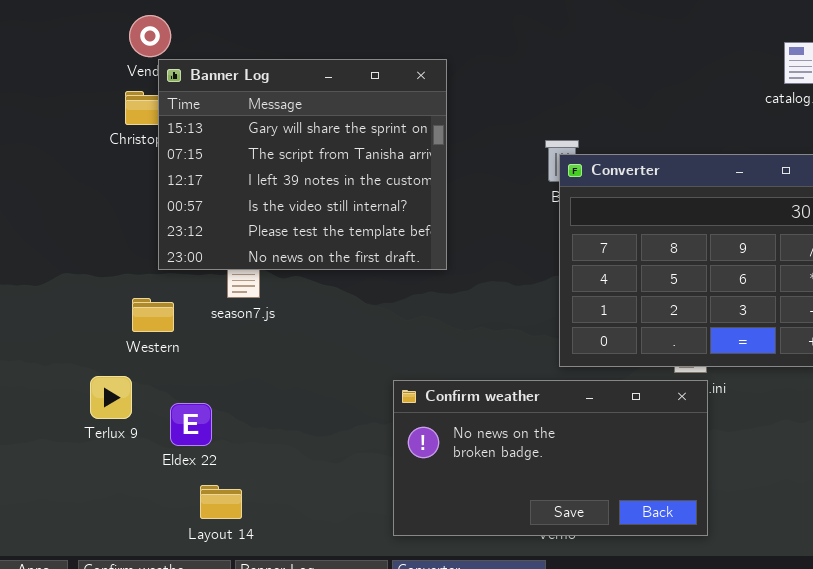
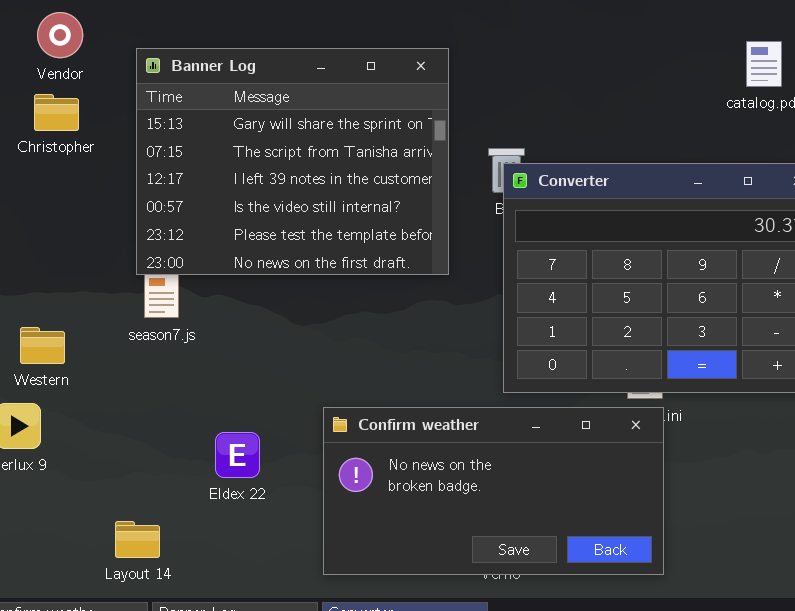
Banner Log: [158,59,447,270] -> [136,48,449,275], moved
Western: [132,298,174,332] -> [20,327,65,364], moved
Eldex 22: [170,403,212,446] -> [215,432,260,478], moved

